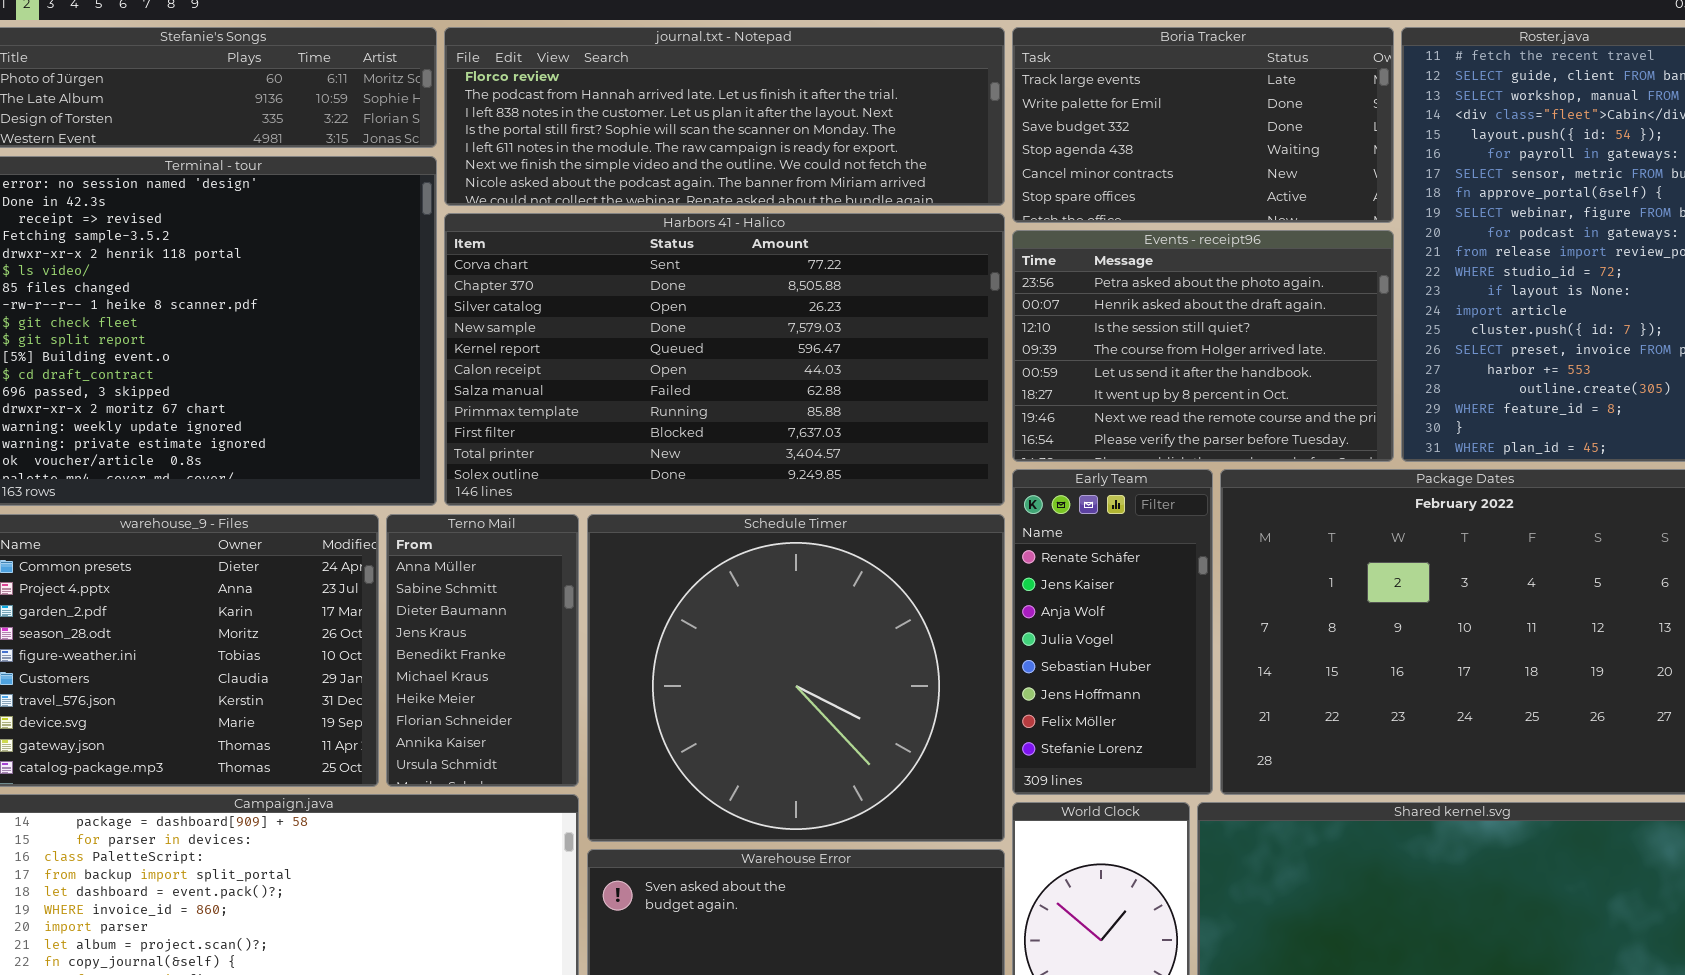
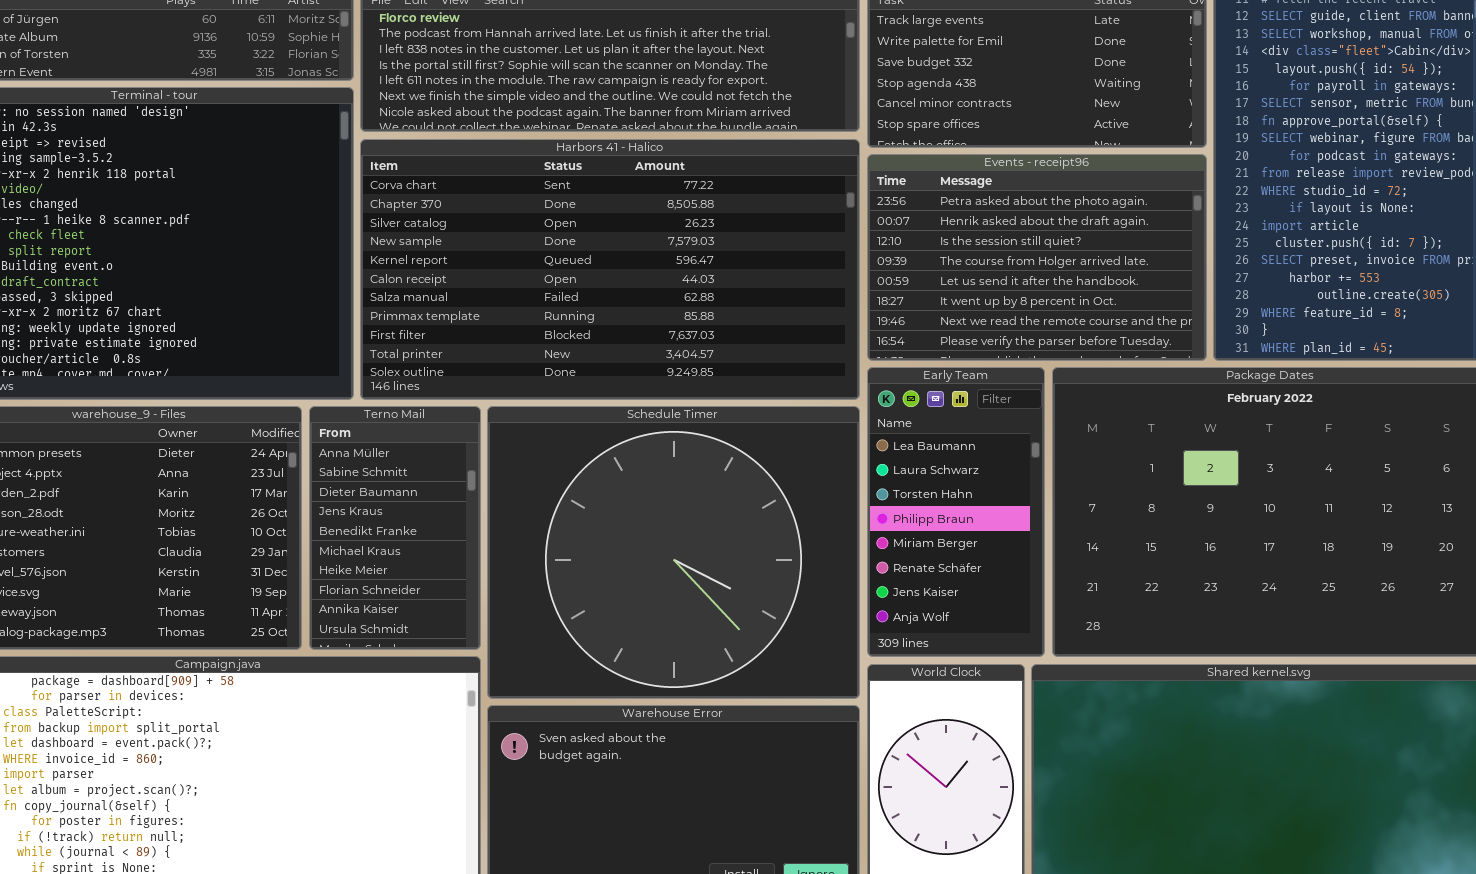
Early Team: [1012,469,1213,795] -> [867,367,1045,657], scrolled up 5 rows

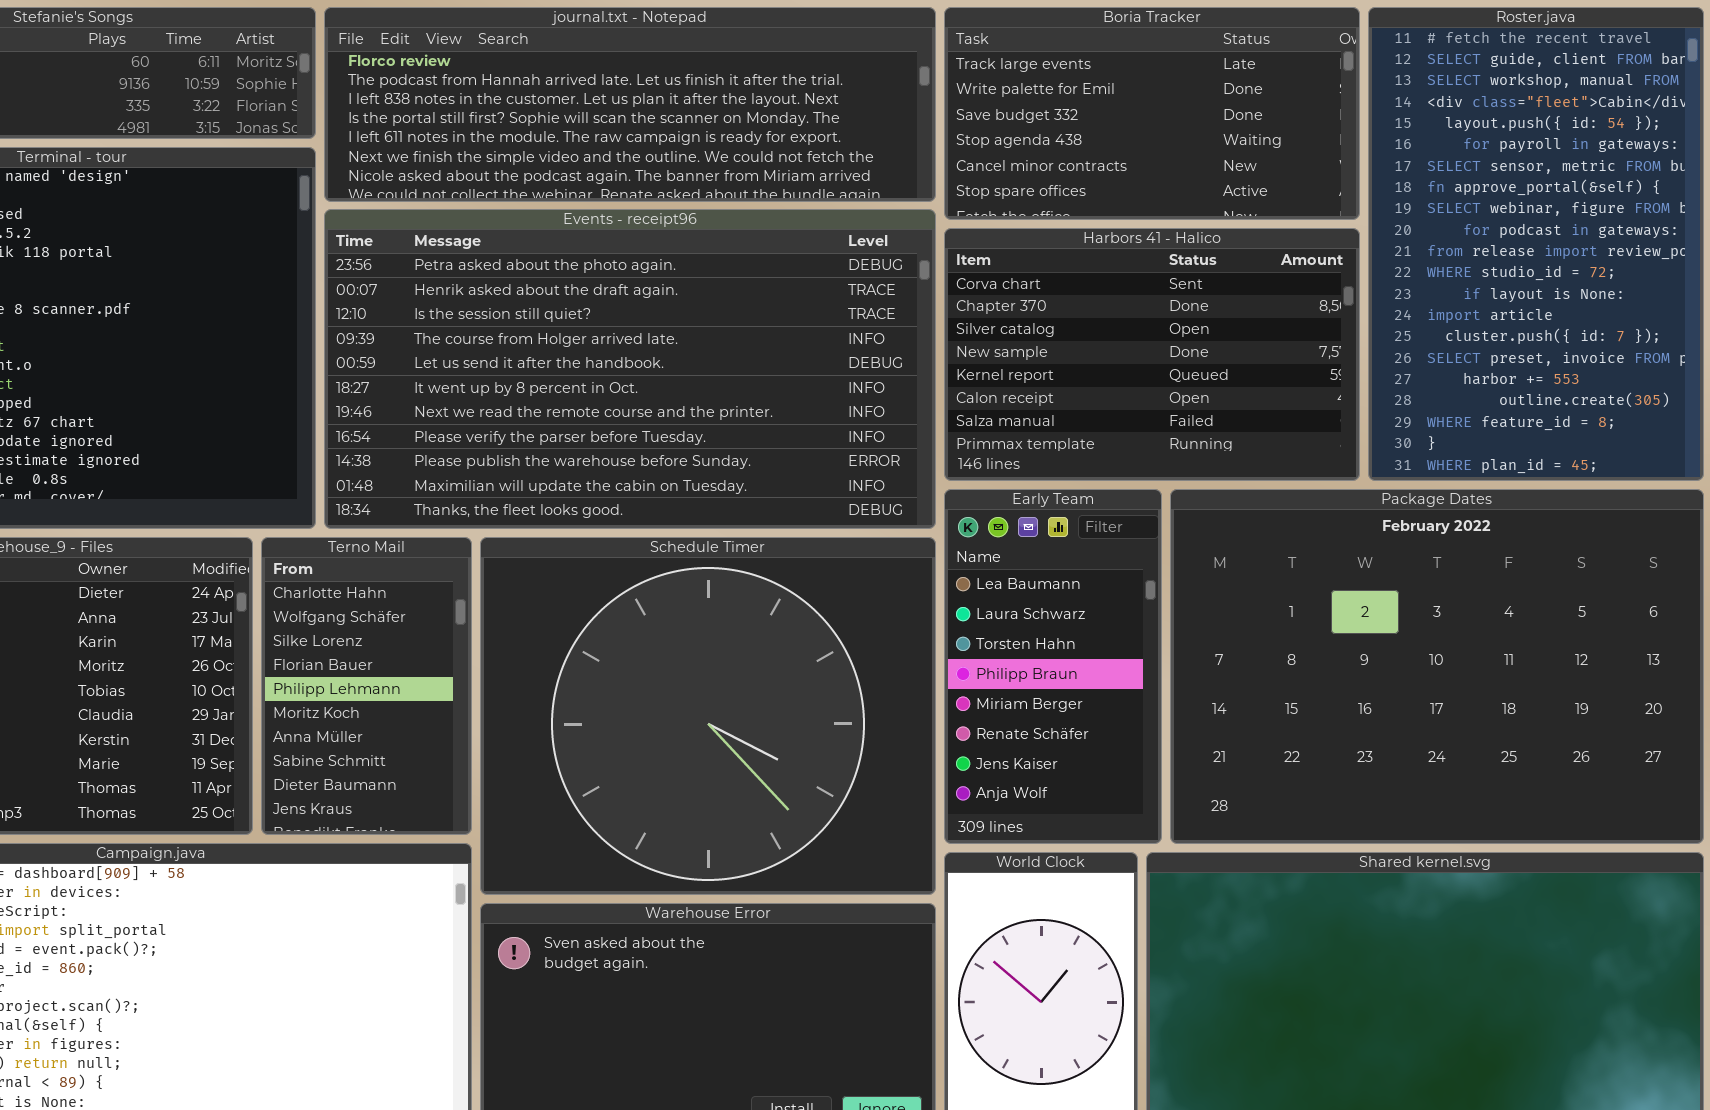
Harbors 41 - Halico: [360,139,860,400] -> [944,228,1360,481], moved, resized
Events - receipt96: [867,154,1207,361] -> [324,209,936,529], moved, resized
Terno Mail: [309,406,481,650] -> [261,537,472,835], scrolled up 6 rows

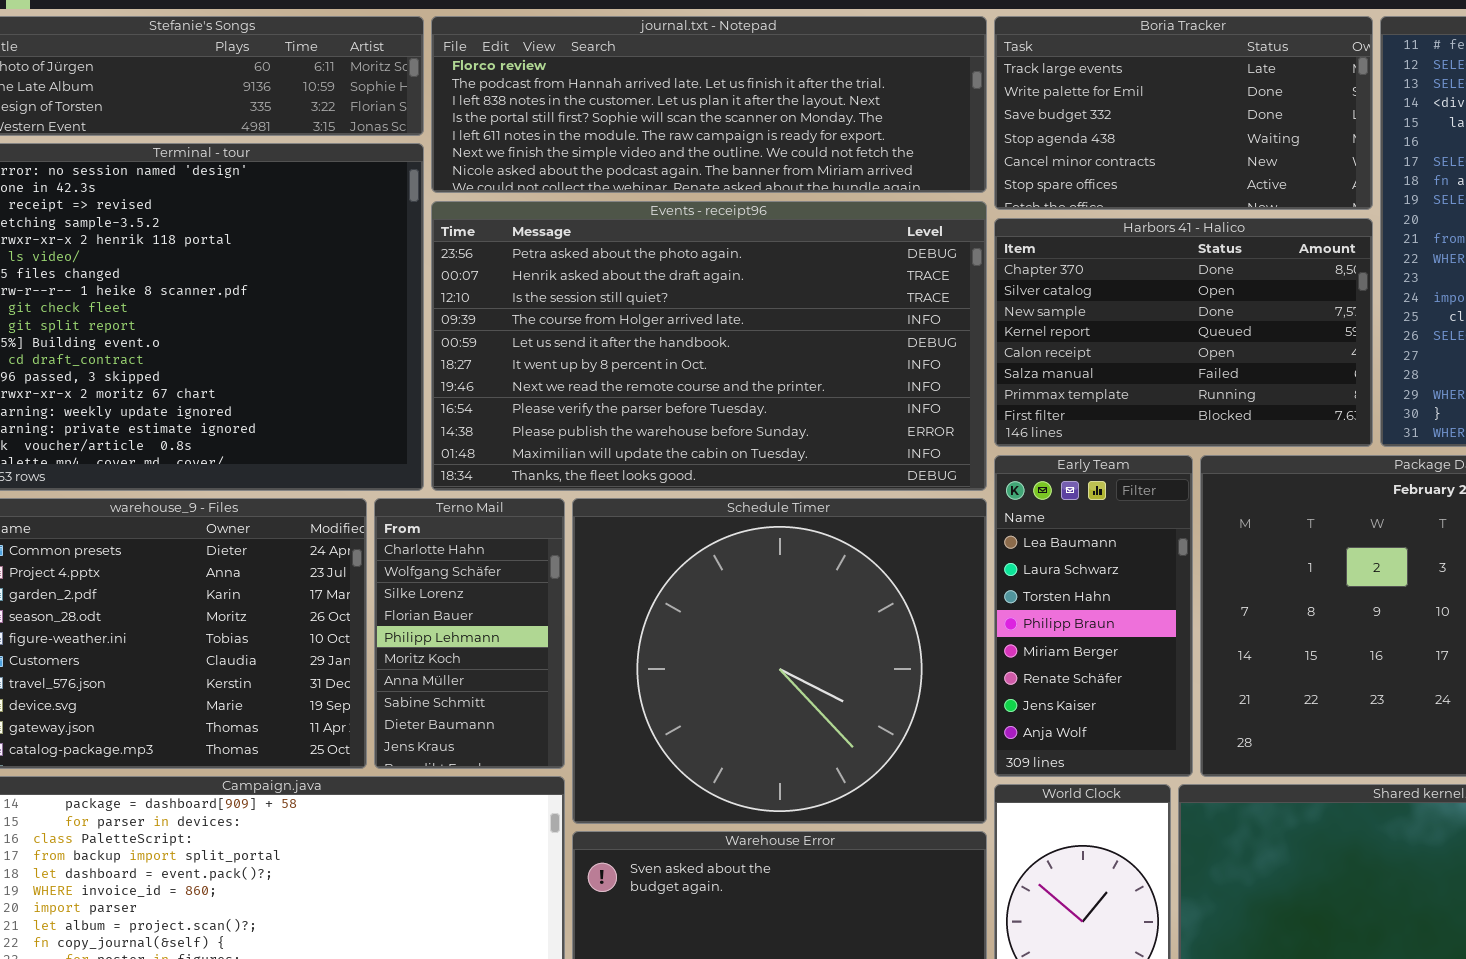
Harbors 41 - Halico: [944,228,1360,481] -> [994,218,1373,447], scrolled down 1 row

